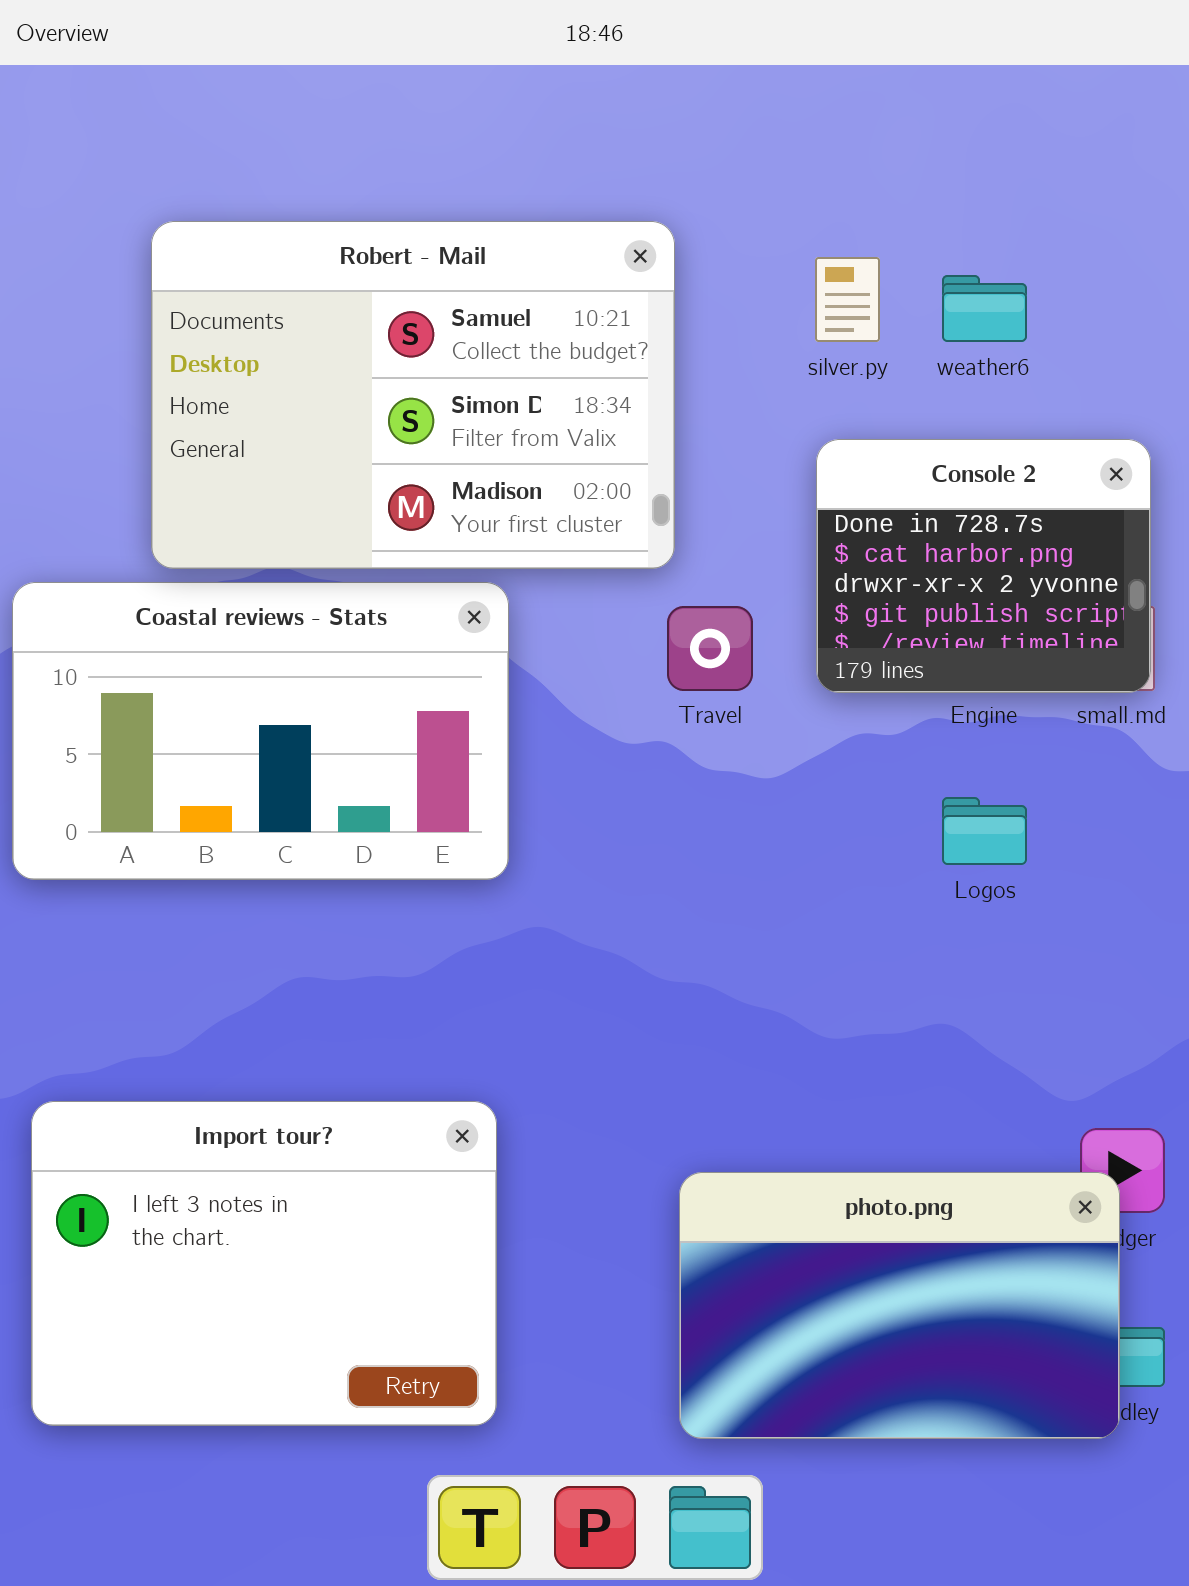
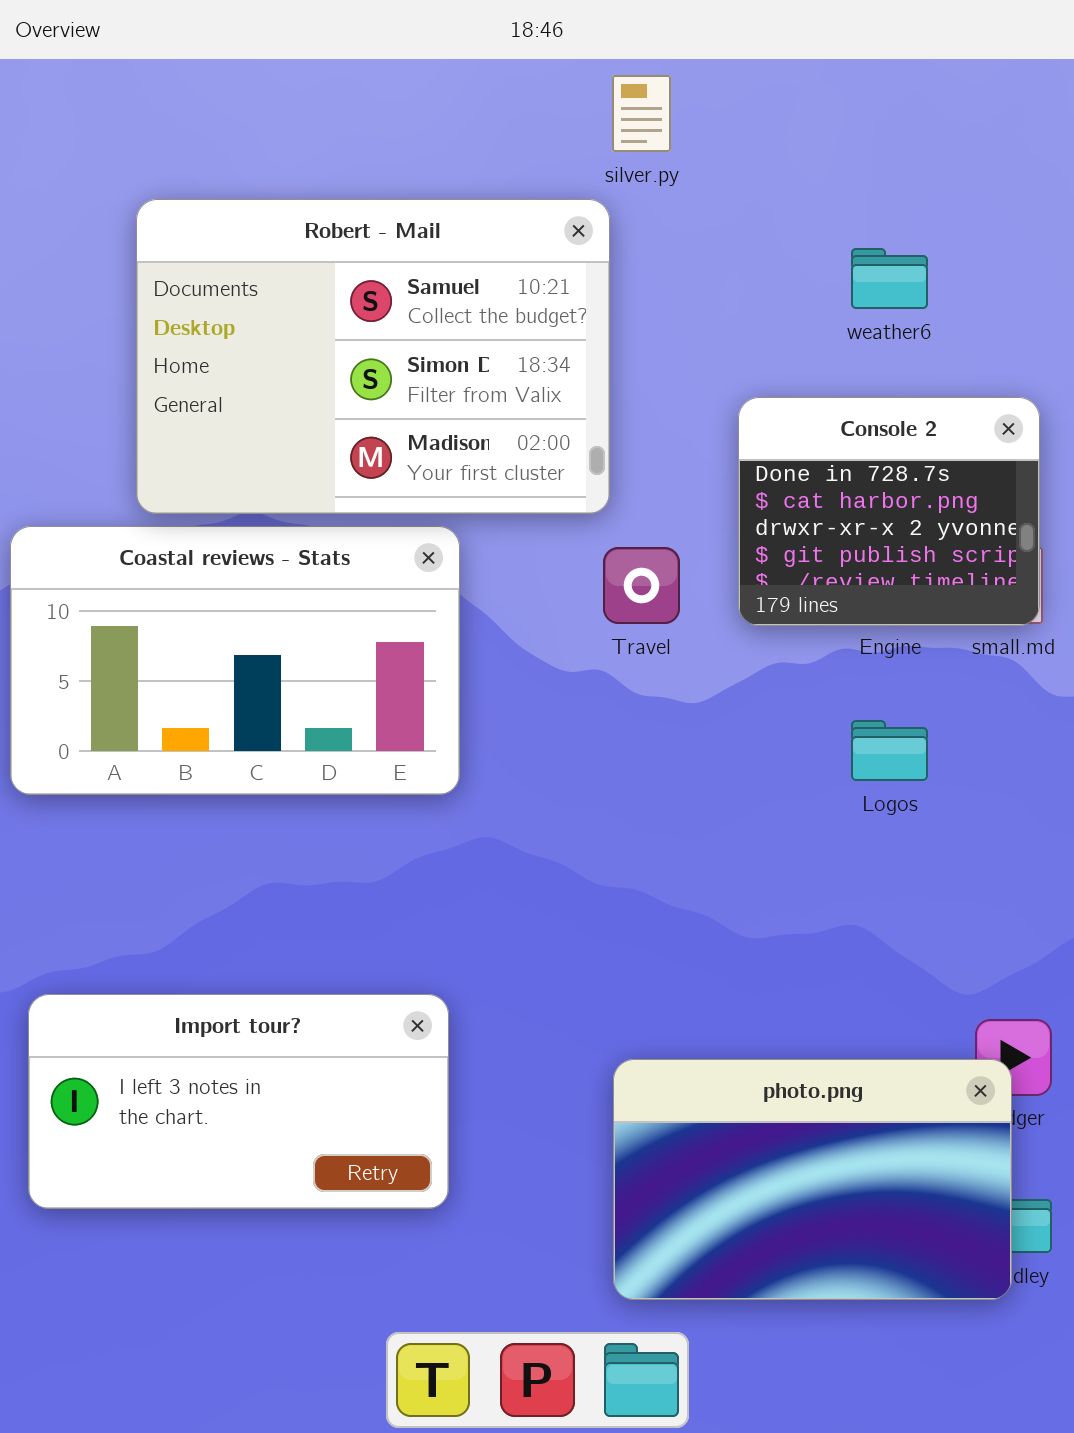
silver.py: [815,257,880,342] -> [612,75,671,152], moved
Import tour?: [31,1101,497,1426] -> [28,994,449,1209], resized

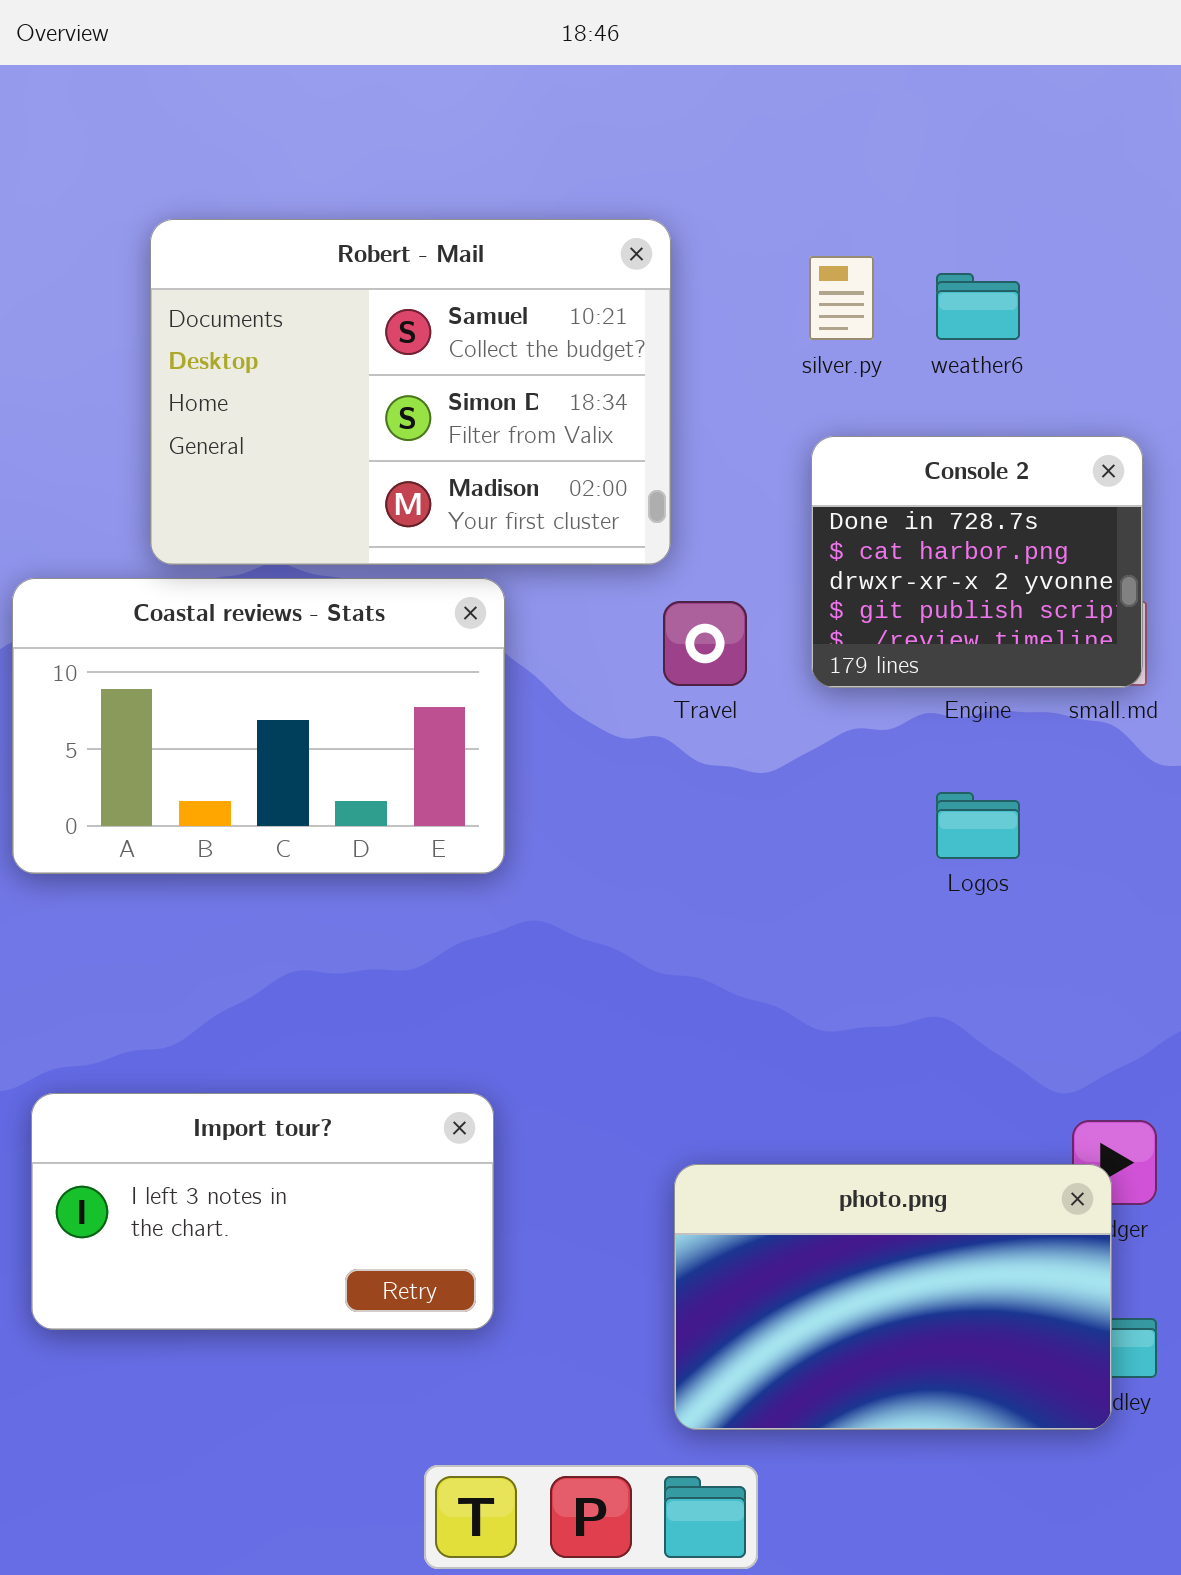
silver.py: [612,75,671,152] -> [809,256,874,340], moved

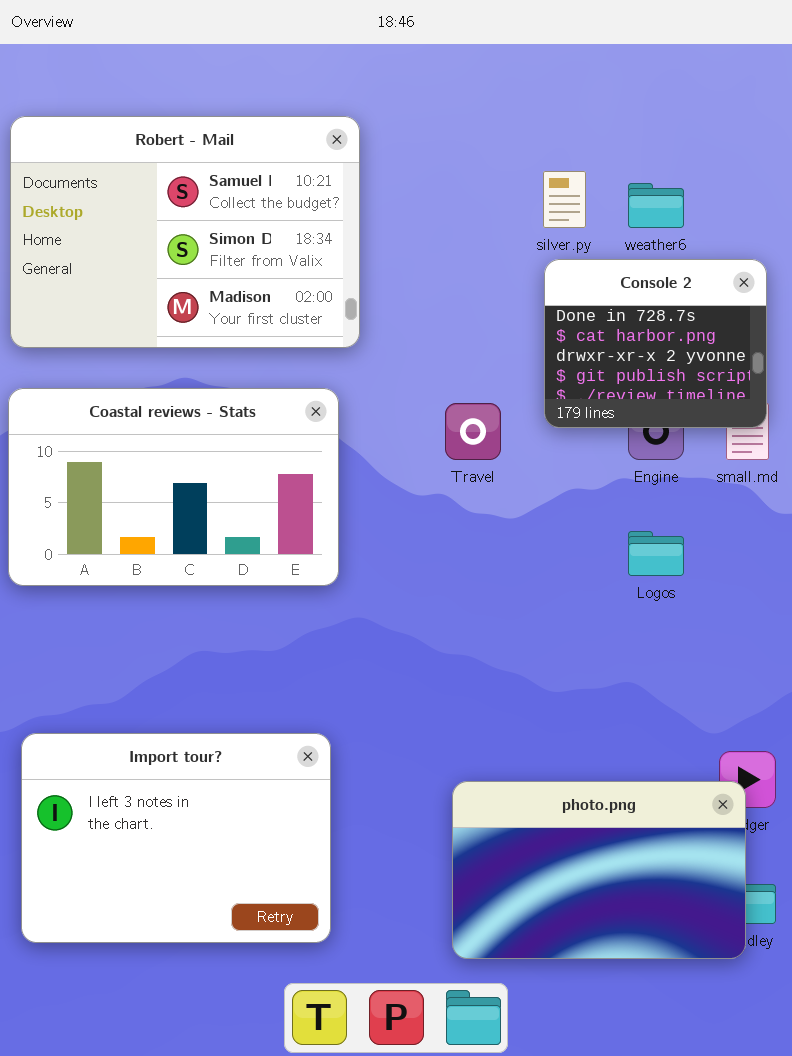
Robert - Mail: [150,219,671,565] -> [10,116,360,348], moved
Console 2: [811,436,1143,688] -> [544,259,767,428], moved
Import tour?: [31,1093,494,1330] -> [21,733,331,943], resized

